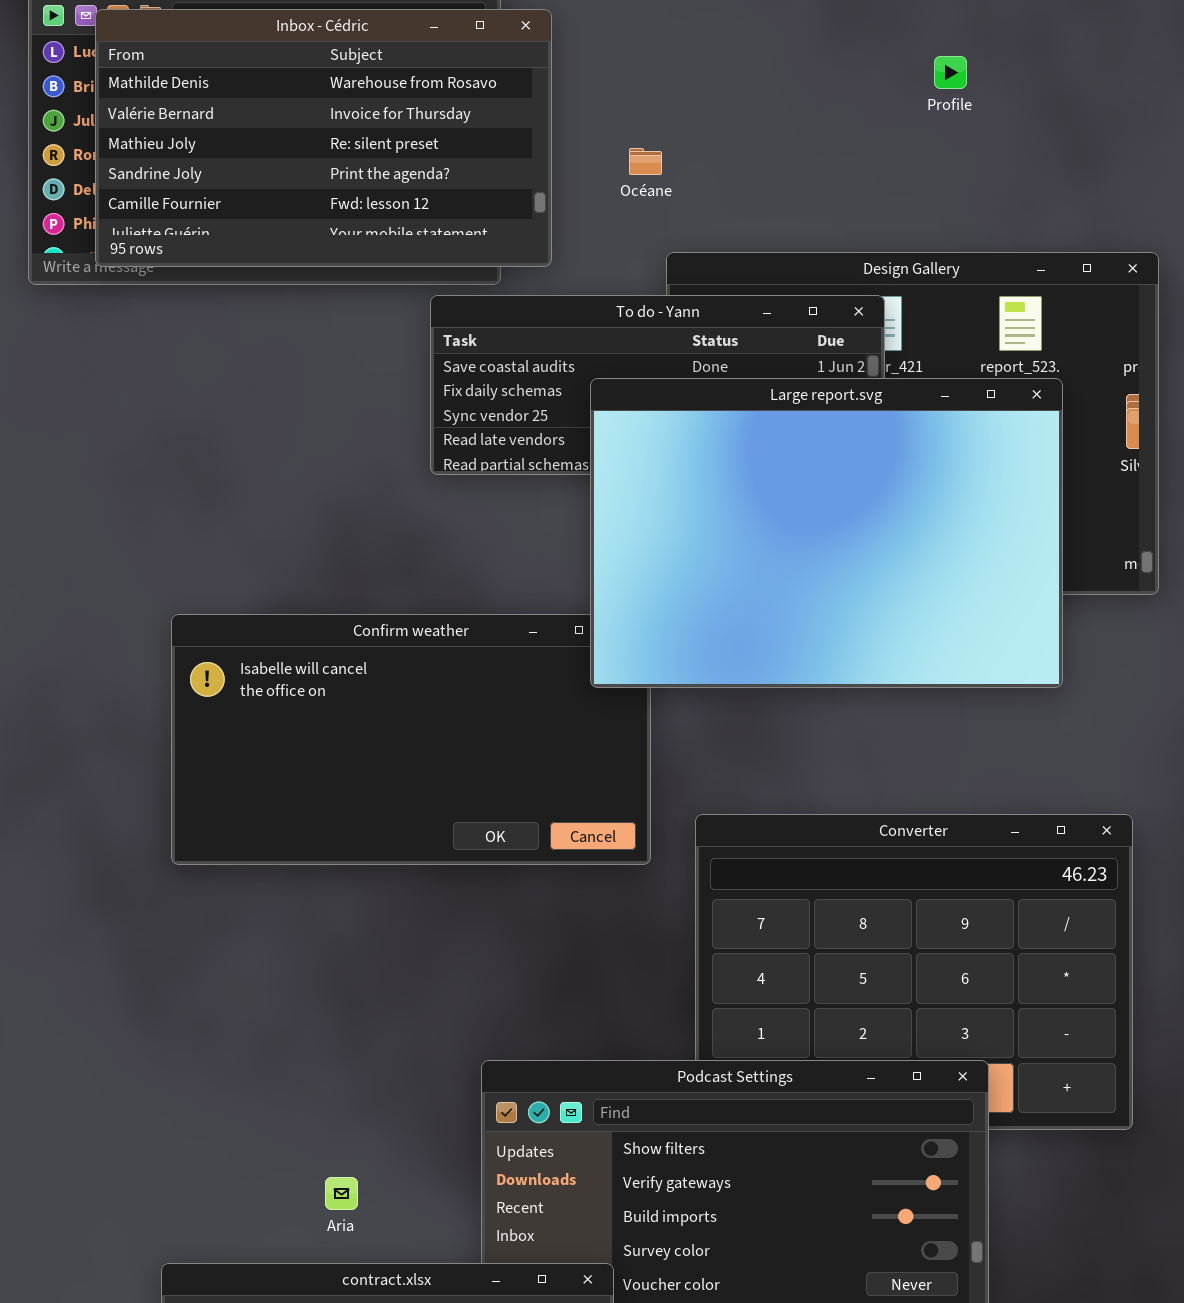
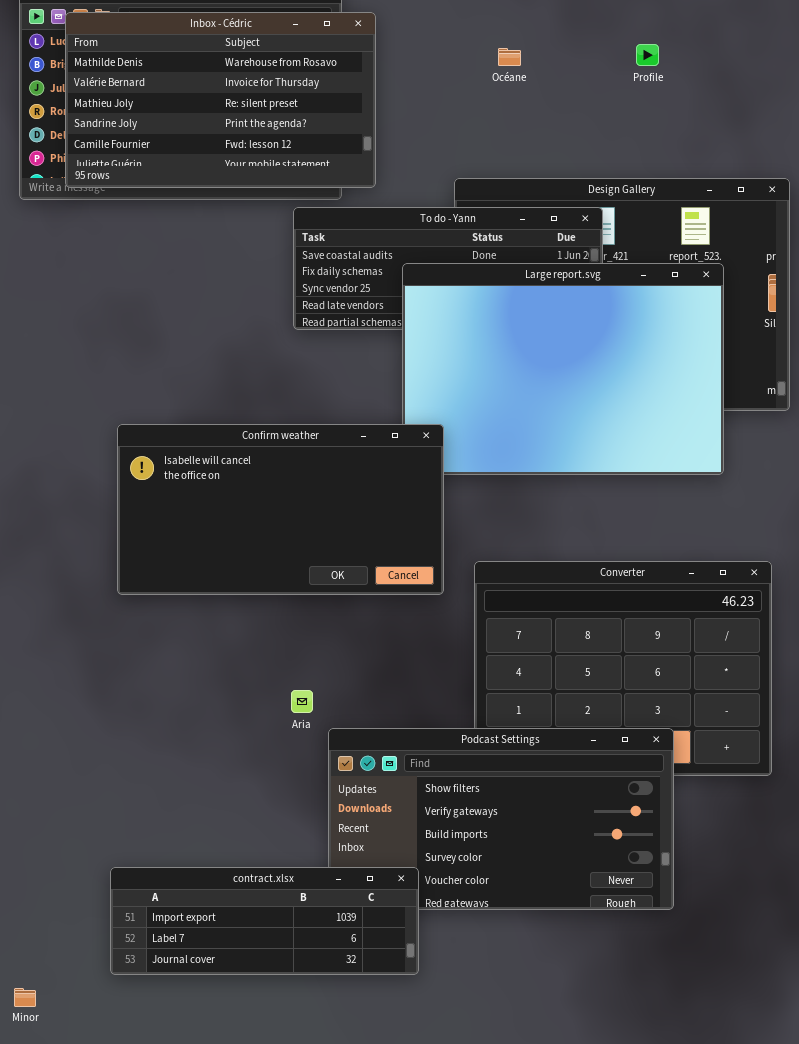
Océane: [629,148,662,175] -> [498,48,521,66], moved
Confirm weather: [171,614,651,865] -> [117,424,444,595], raised
Aria: [325,1177,358,1210] -> [291,690,313,713], moved

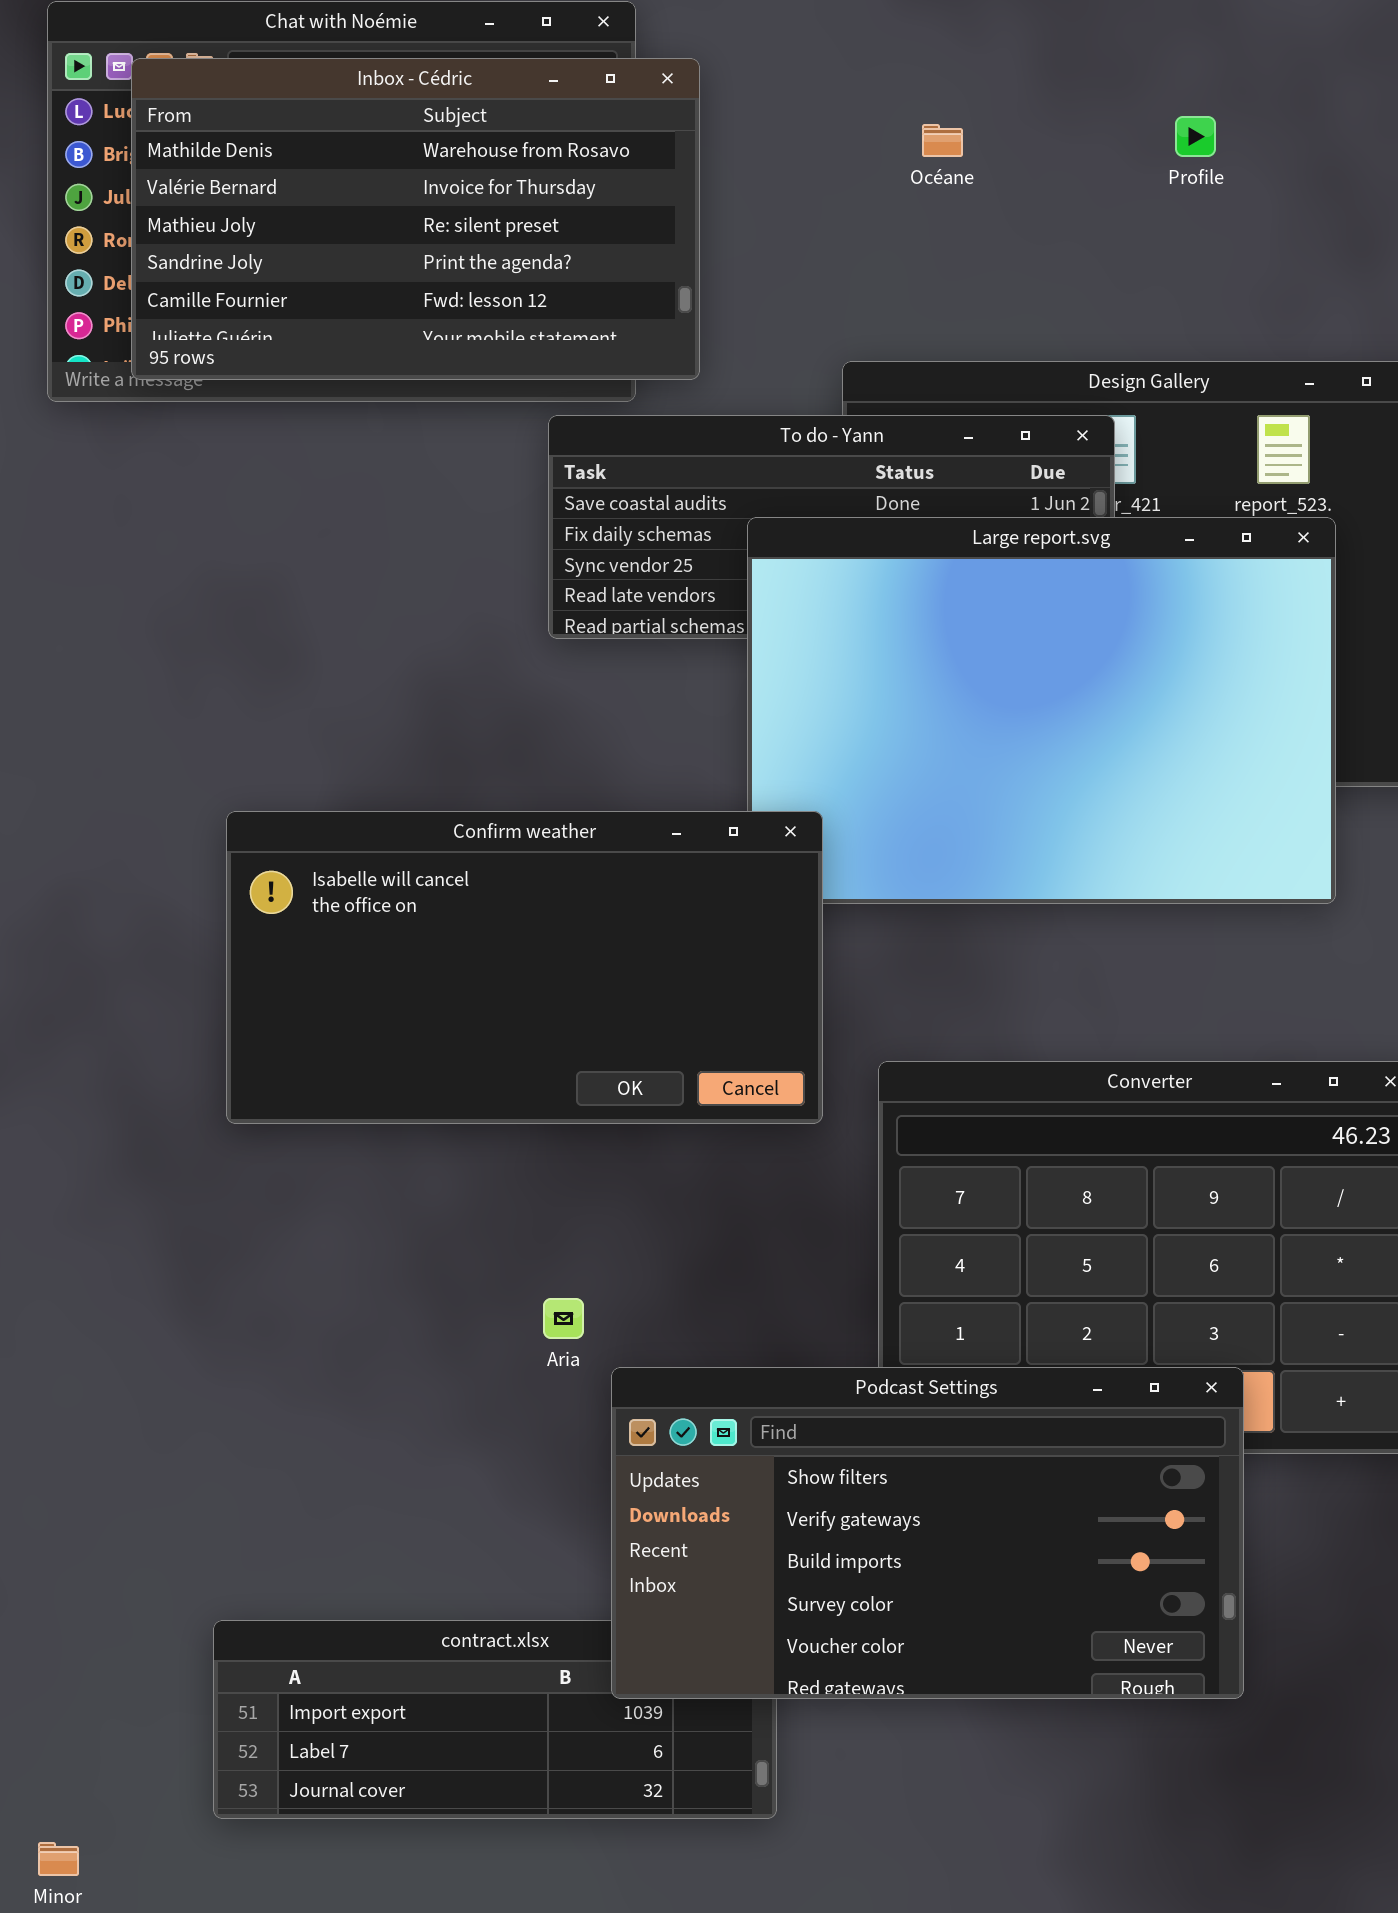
Podcast Settings: [328,728,674,910] -> [611,1367,1244,1699], raised

